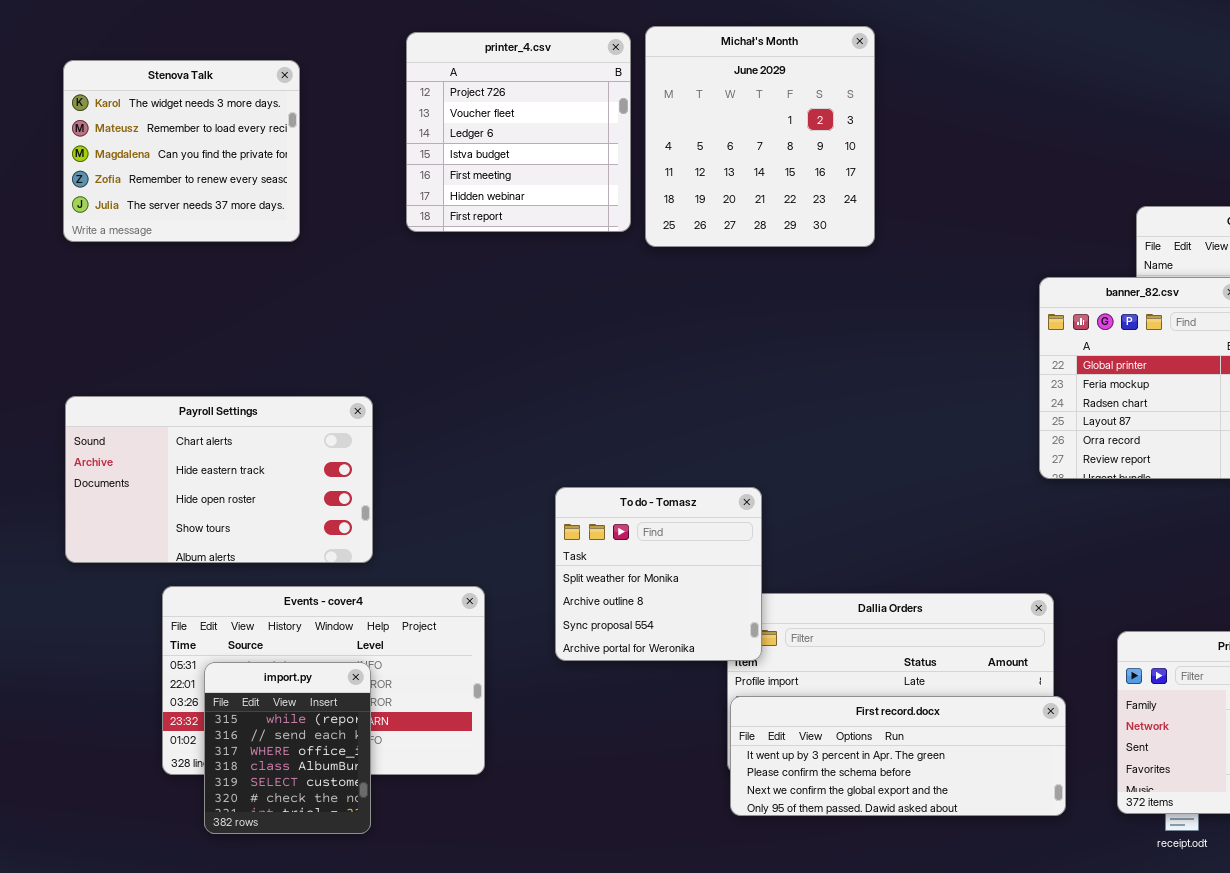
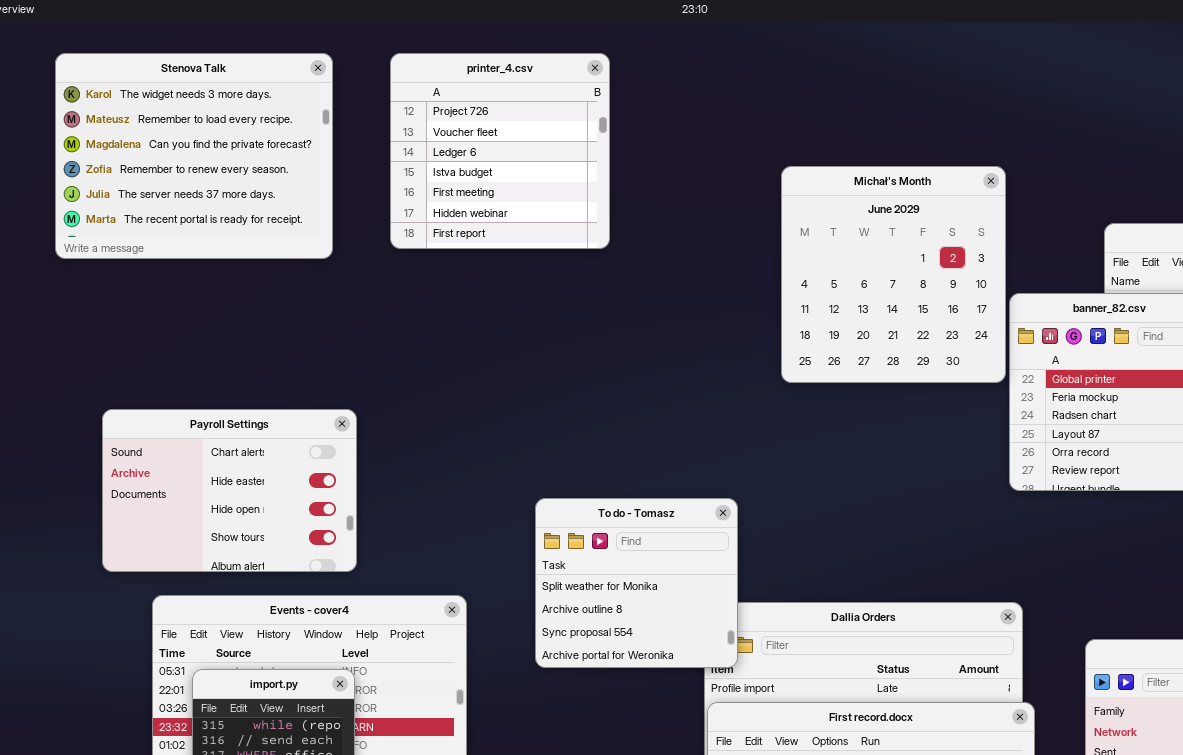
Michał's Month: [645,26,875,247] -> [781,166,1006,383], moved
Stenova Talk: [63,60,300,242] -> [55,53,333,259], resized
Payroll Settings: [65,396,373,563] -> [102,409,357,572], resized

